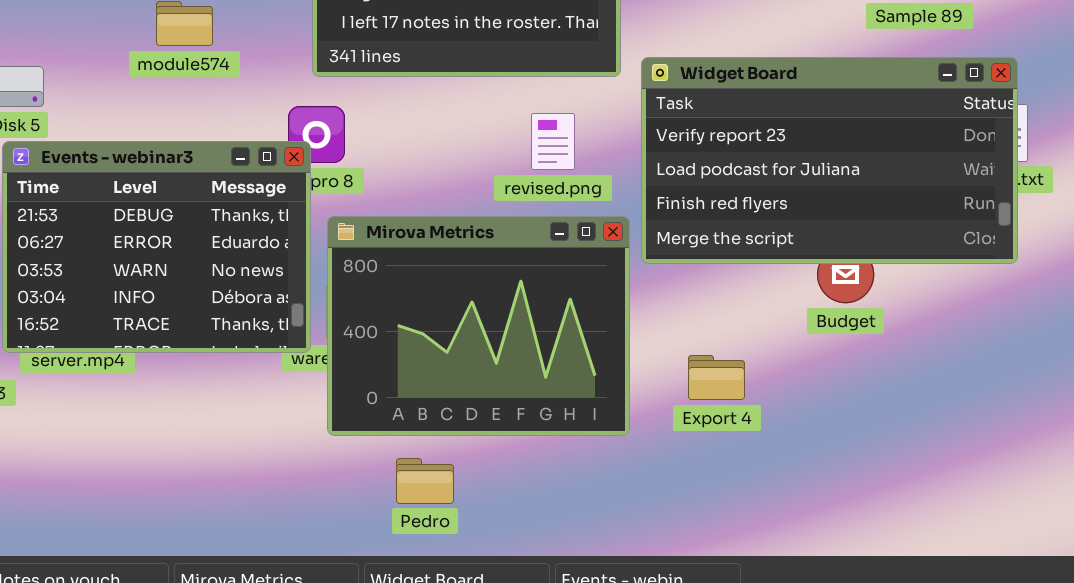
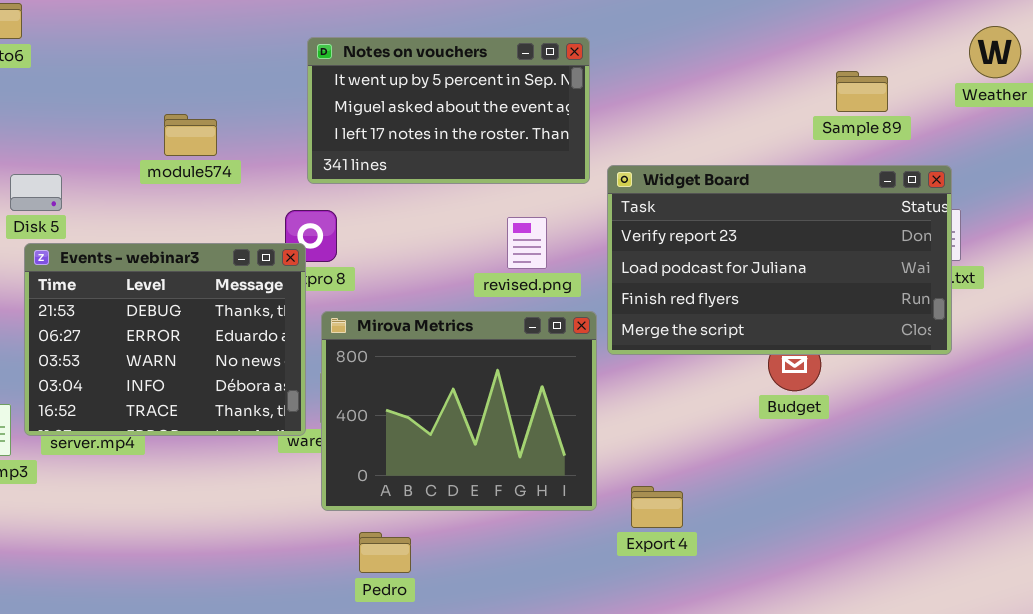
Export 4: [688,355,745,400] -> [631,486,683,528], moved
Pedro: [396,458,454,504] -> [359,532,411,573], moved

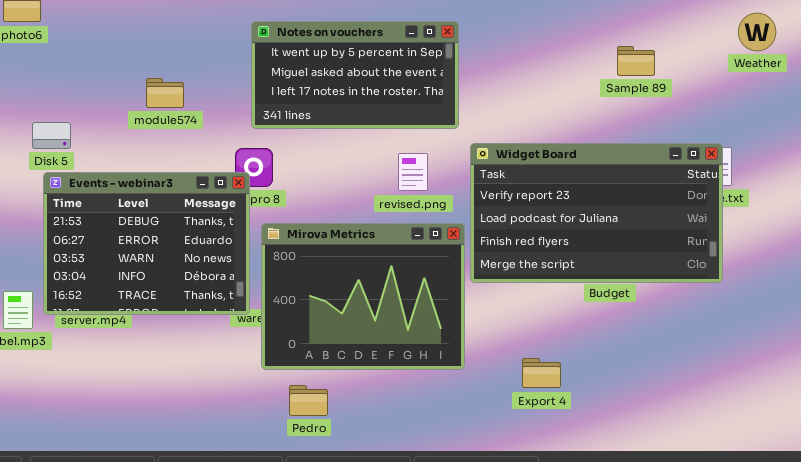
Sample 89: [836,71,888,112] -> [617,46,655,76], moved
Widget Board: [607,165,952,355] -> [470,143,723,283], moved
Export 4: [631,486,683,528] -> [522,358,561,388], moved

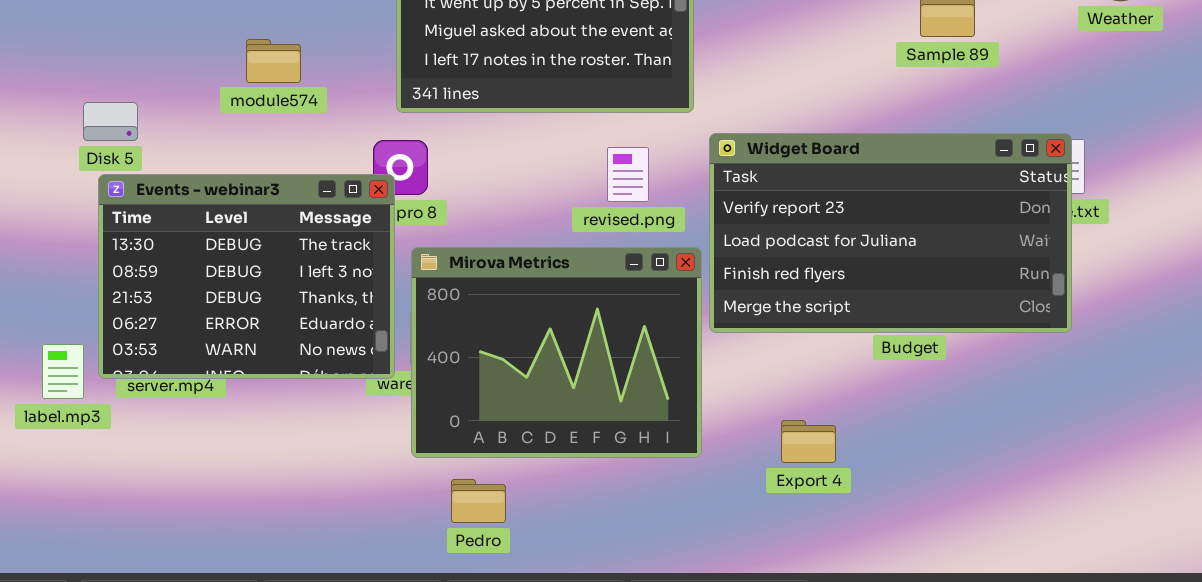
Events - webinar3: [43,172,250,315] -> [98,174,395,379], scrolled up 2 rows
Export 4: [522,358,561,388] -> [781,420,836,463], moved

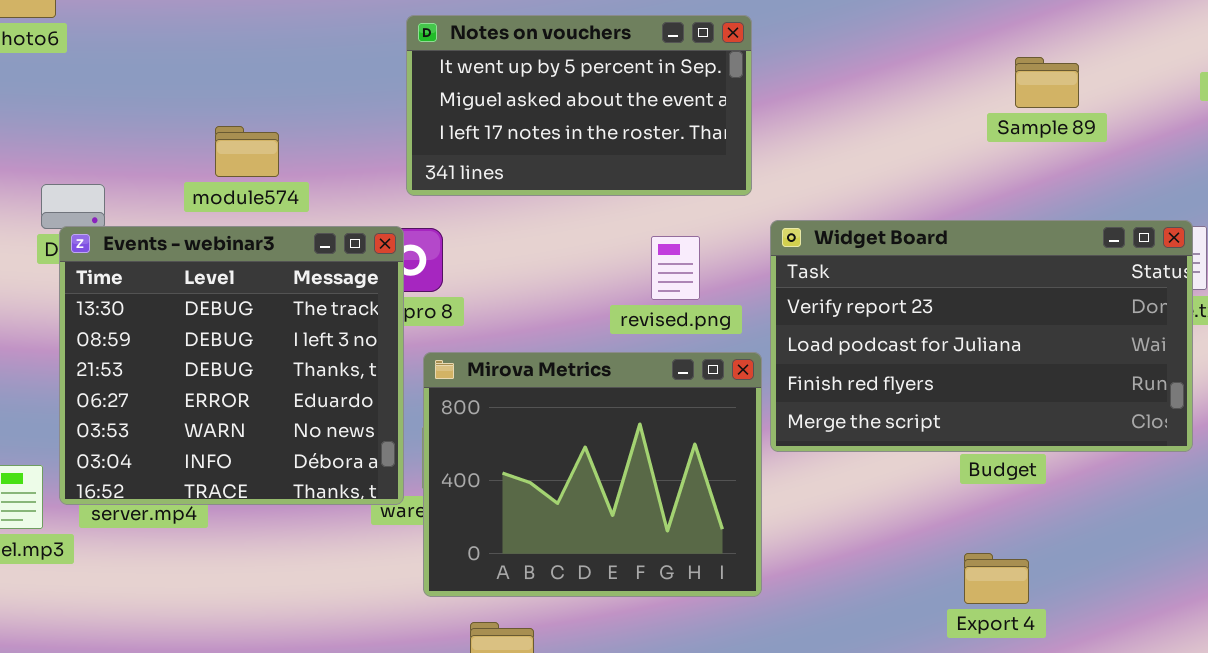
module574: [246,39,301,83] -> [215,126,279,177], moved
Events - webinar3: [98,174,395,379] -> [59,226,404,505], resized
Export 4: [781,420,836,463] -> [964,553,1029,604], moved

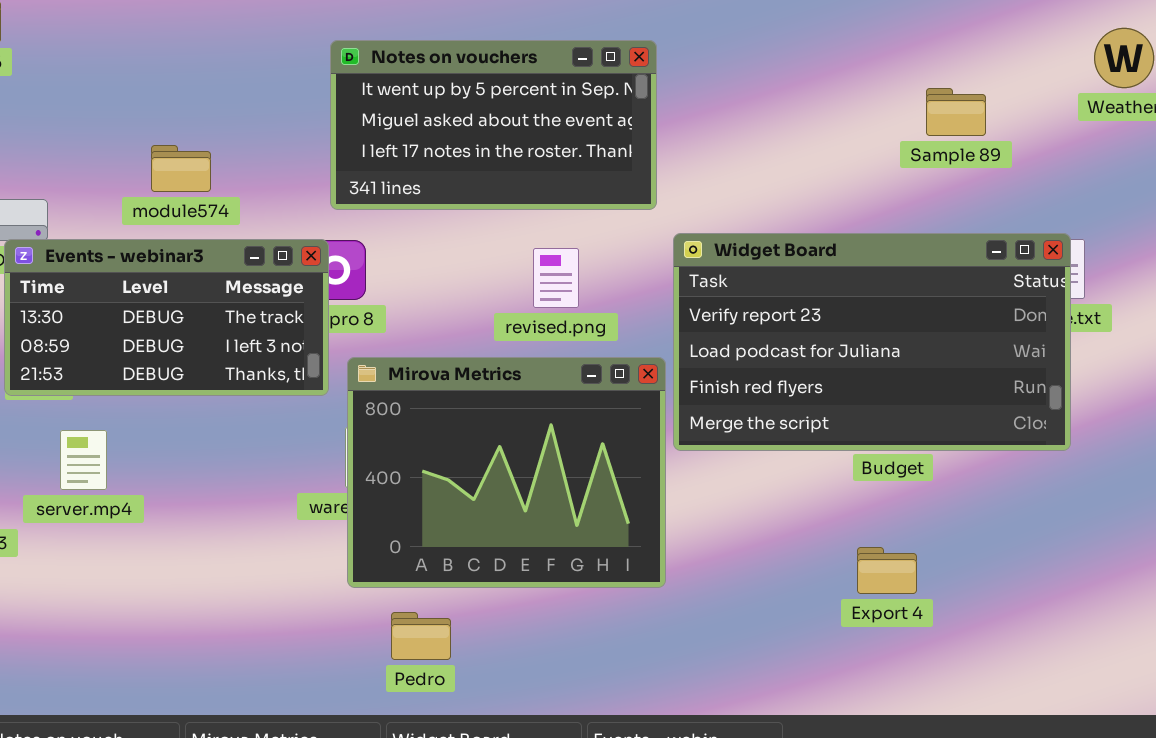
Sample 89: [1015,57,1079,108] -> [926,88,986,136], moved
Events - webinar3: [59,226,404,505] -> [4,239,329,396], resized
revised.png: [651,236,700,300] -> [533,248,579,308], moved

